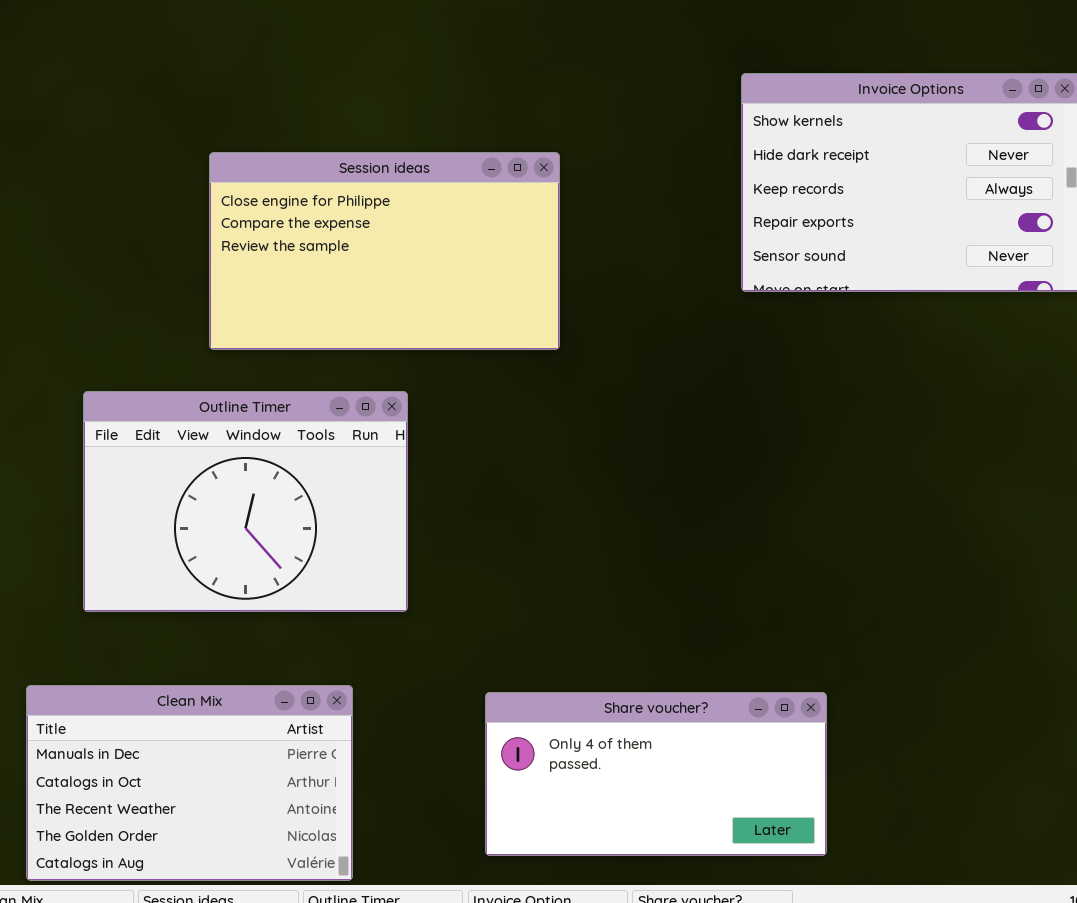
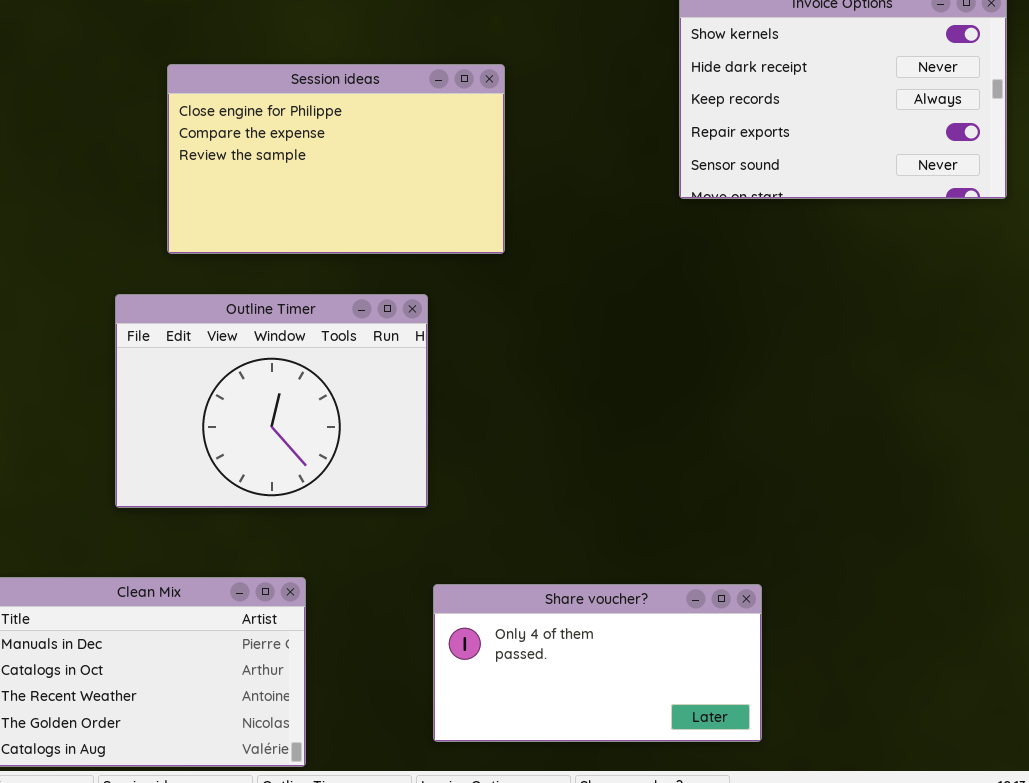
Outline Timer: [83,391,408,612] -> [115,294,428,508], moved

